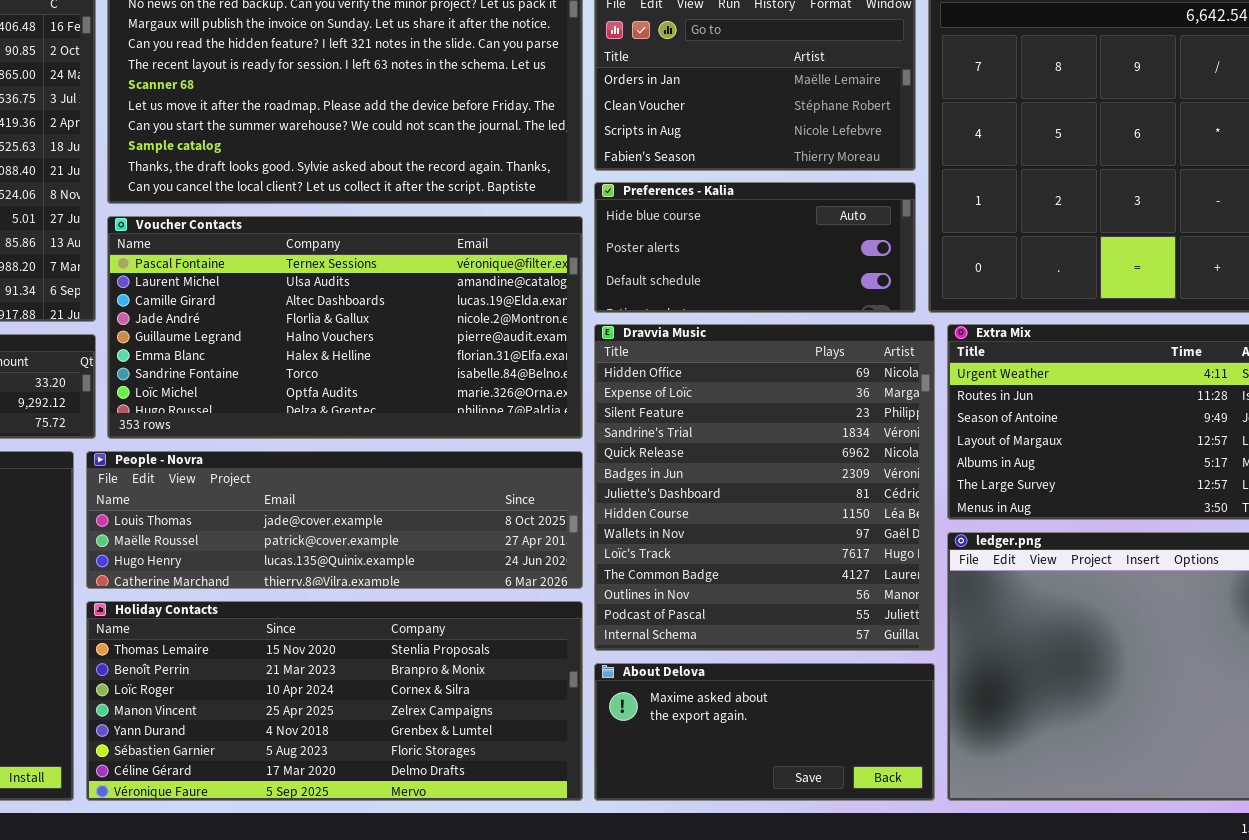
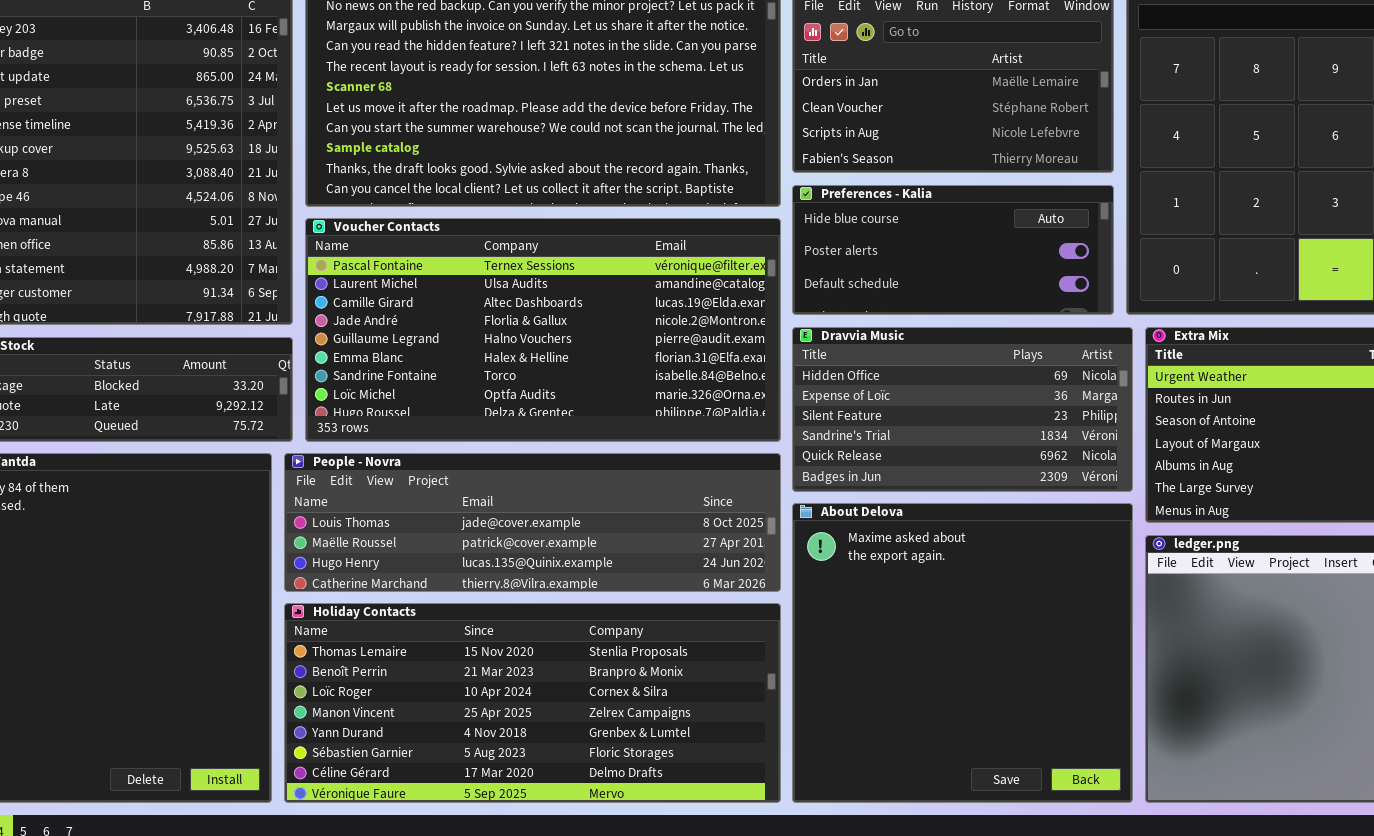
Dravvia Music: [594,324,935,651] -> [792,327,1133,492], resized
About Delova: [594,663,935,801] -> [792,503,1133,803], resized

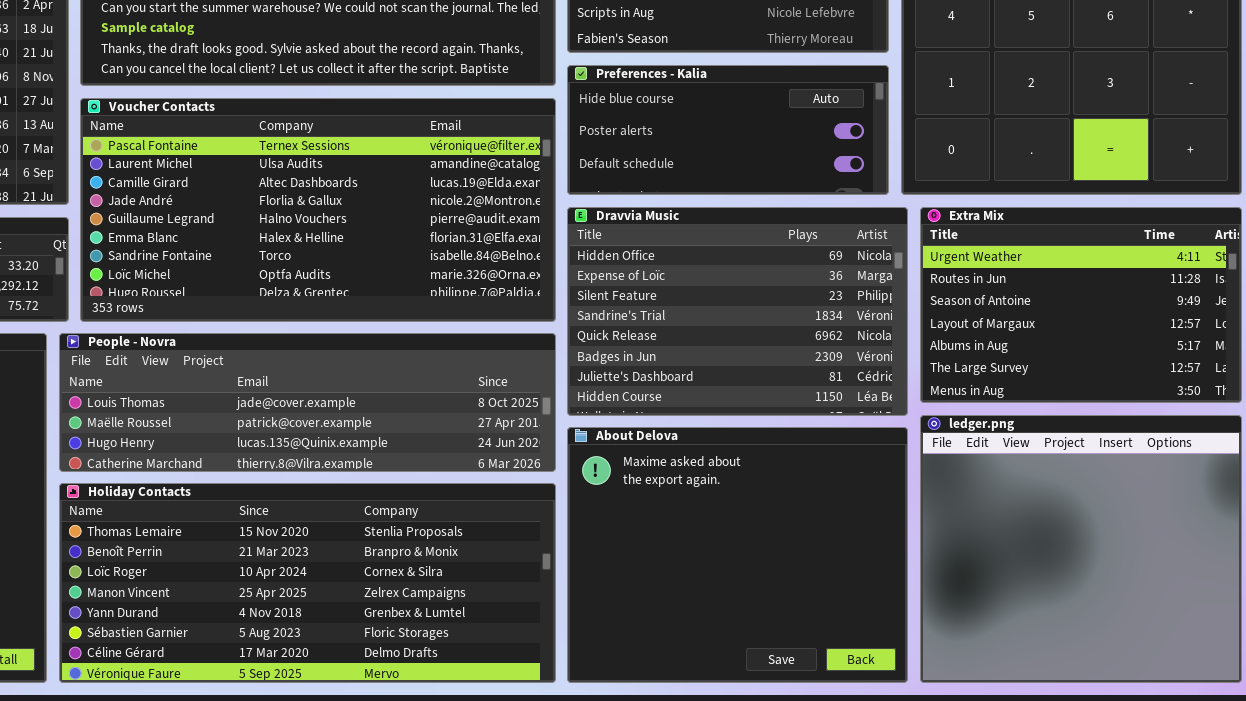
Dravvia Music: [792,327,1133,492] -> [567,207,908,416], resized
About Delova: [792,503,1133,803] -> [567,427,908,683], resized

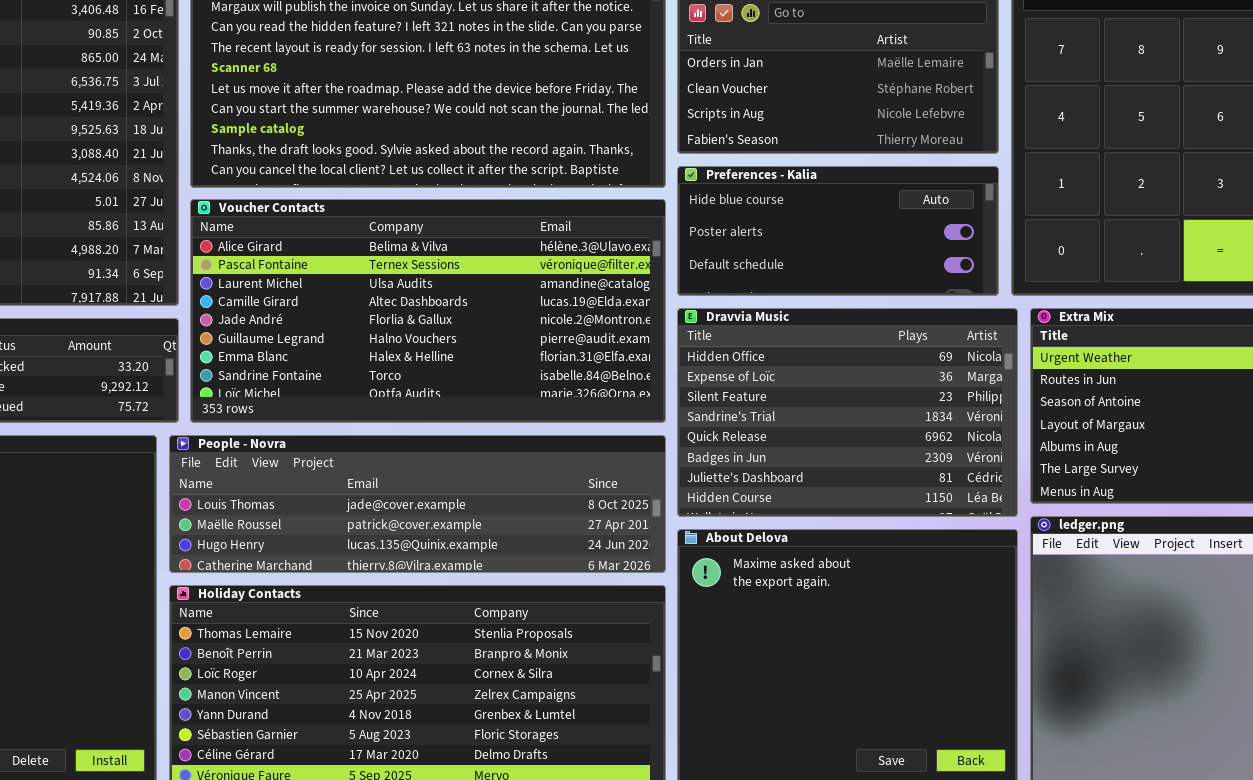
Voucher Contacts: [80,98,556,322] -> [190,199,666,423], scrolled up 1 row

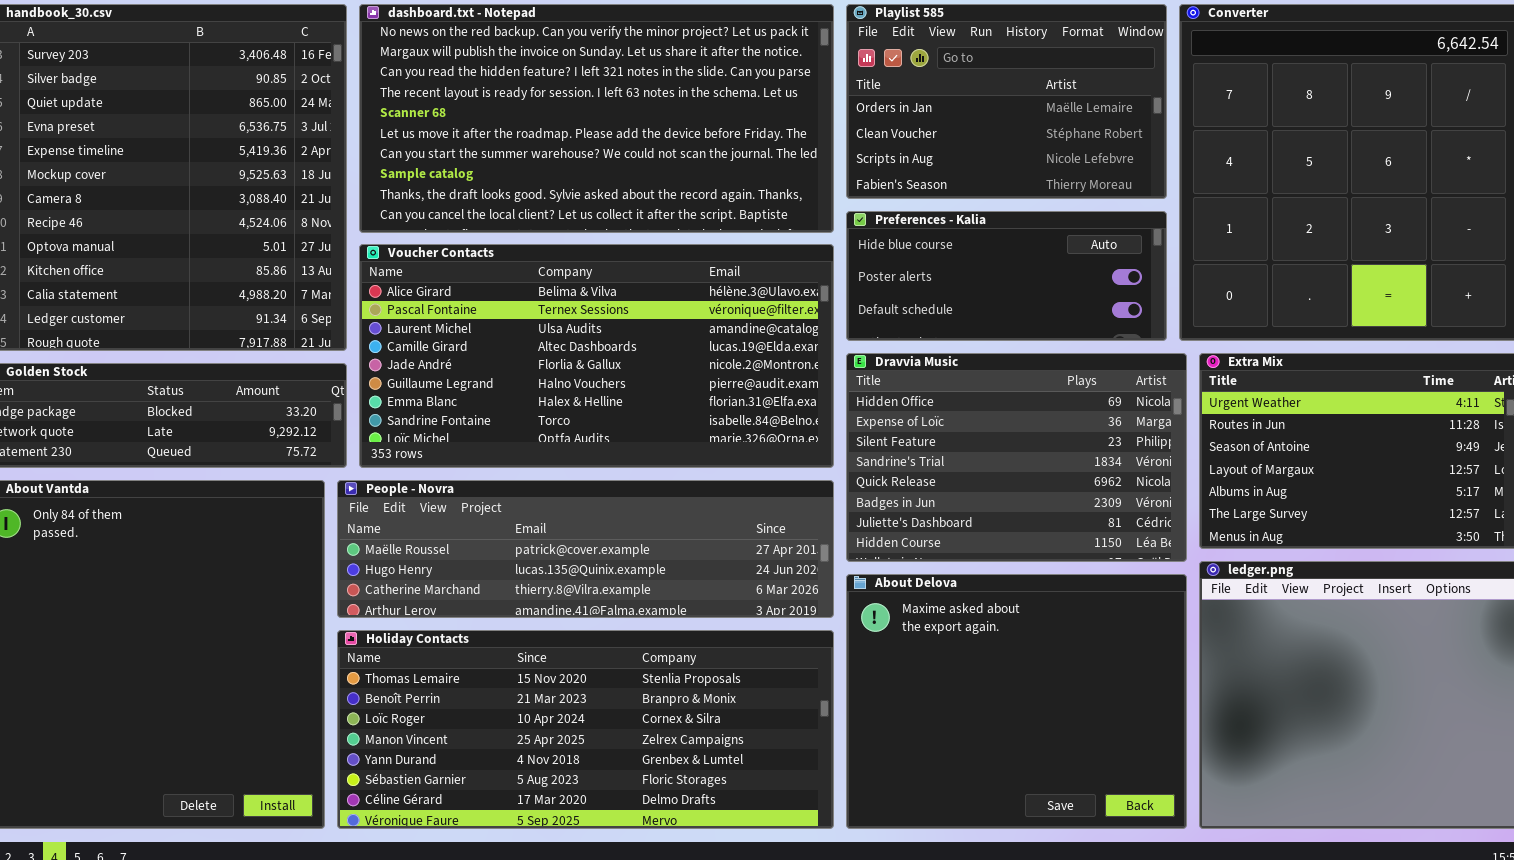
People - Novra: [169,435,666,573] -> [337,480,834,618], scrolled down 1 row

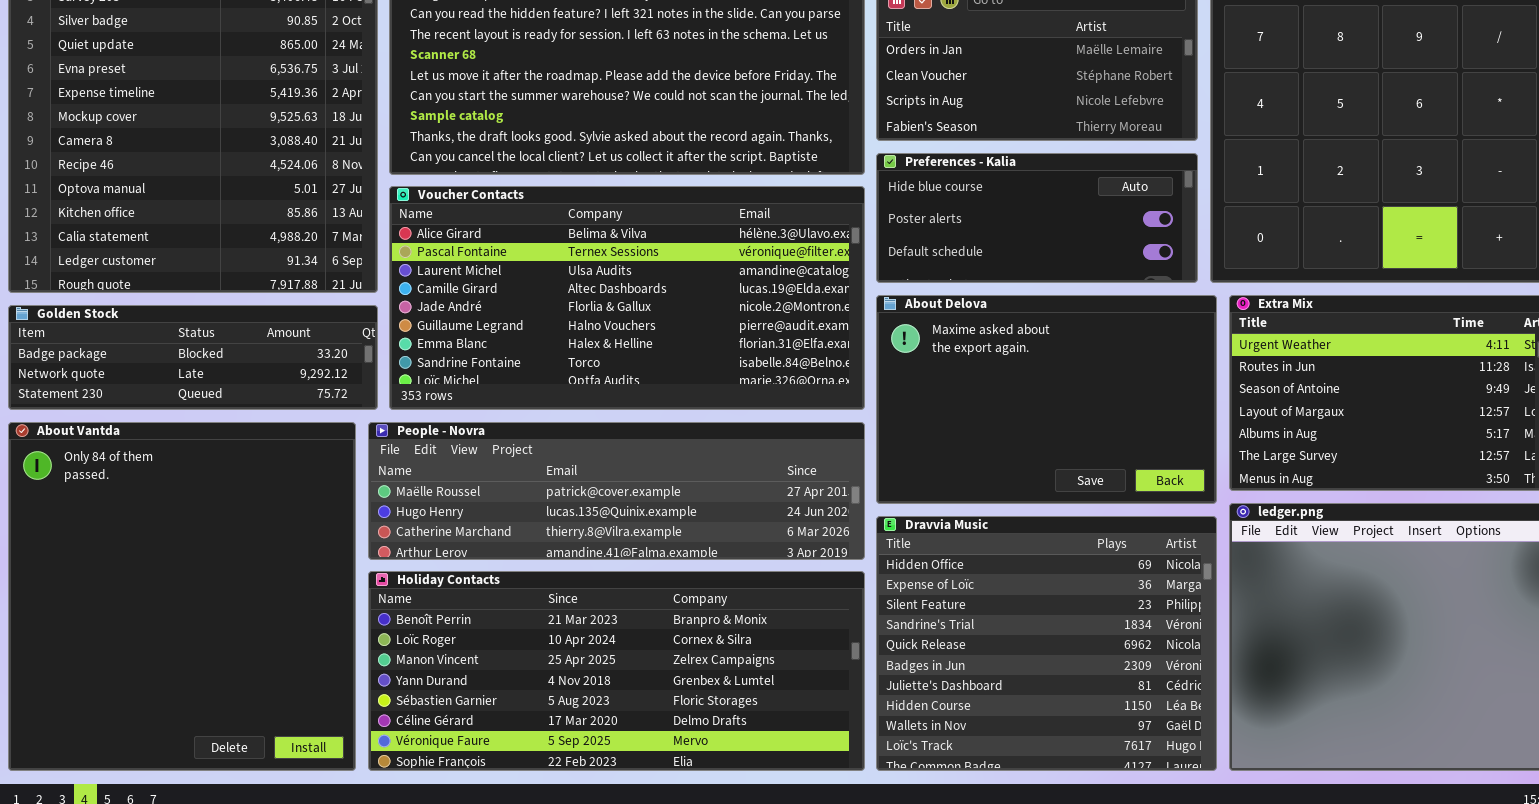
Dravvia Music: [846,353,1187,562] -> [876,516,1217,771], moved, resized
About Delova: [846,574,1187,829] -> [876,295,1217,504], moved, resized
Holiday Contacts: [337,630,834,829] -> [368,571,865,771], scrolled down 1 row

